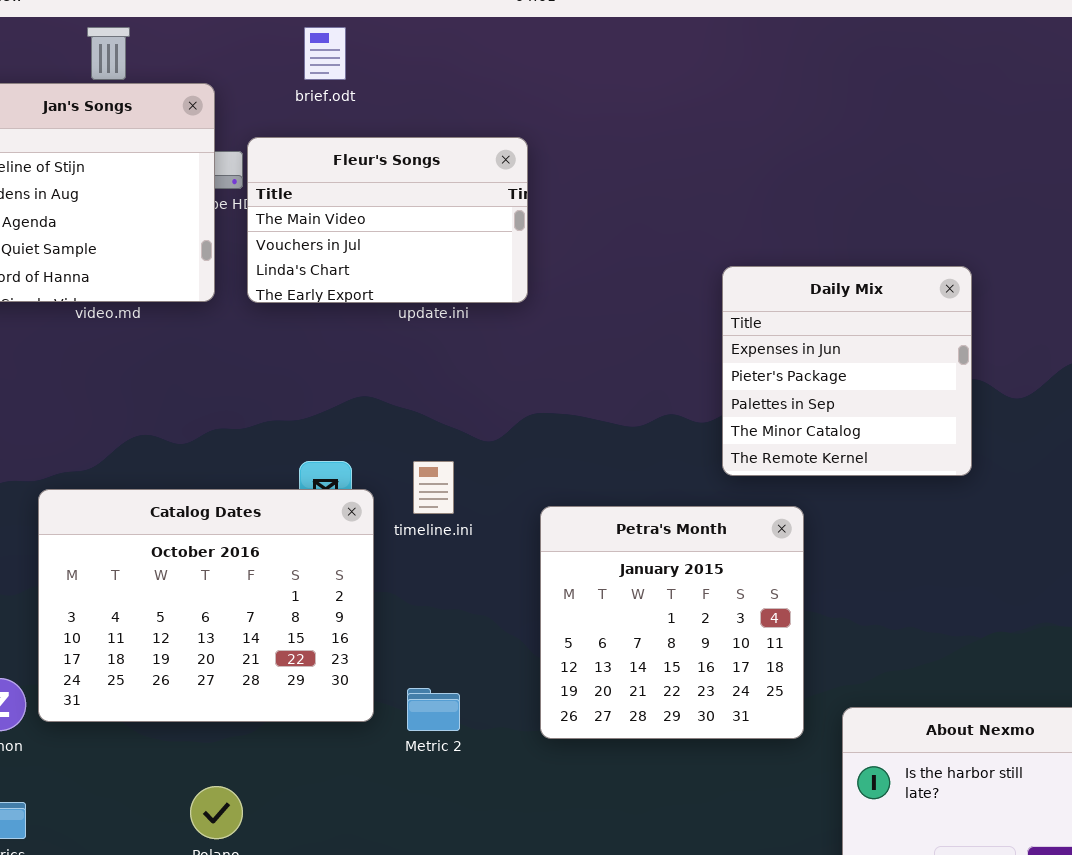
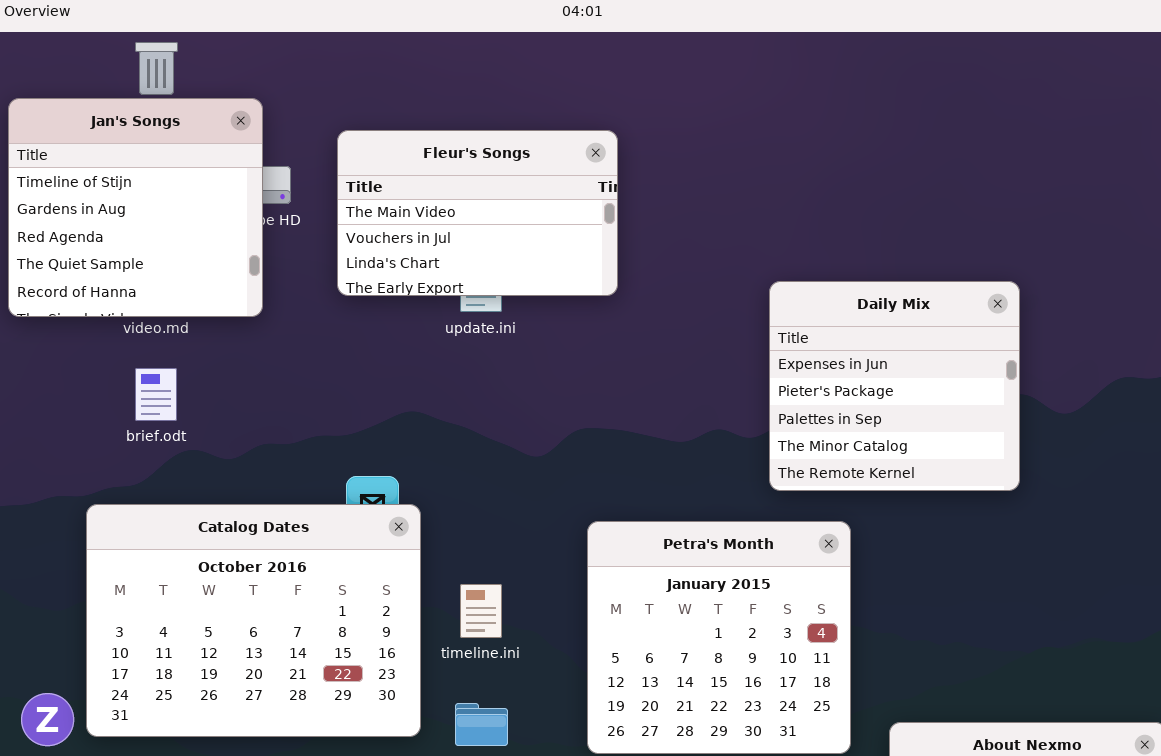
brief.odt: [304,27,346,80] -> [135,368,177,421], moved
Fleur's Songs: [247,137,528,303] -> [337,130,618,296], moved
timeline.ini: [413,461,454,514] -> [460,584,502,638], moved

